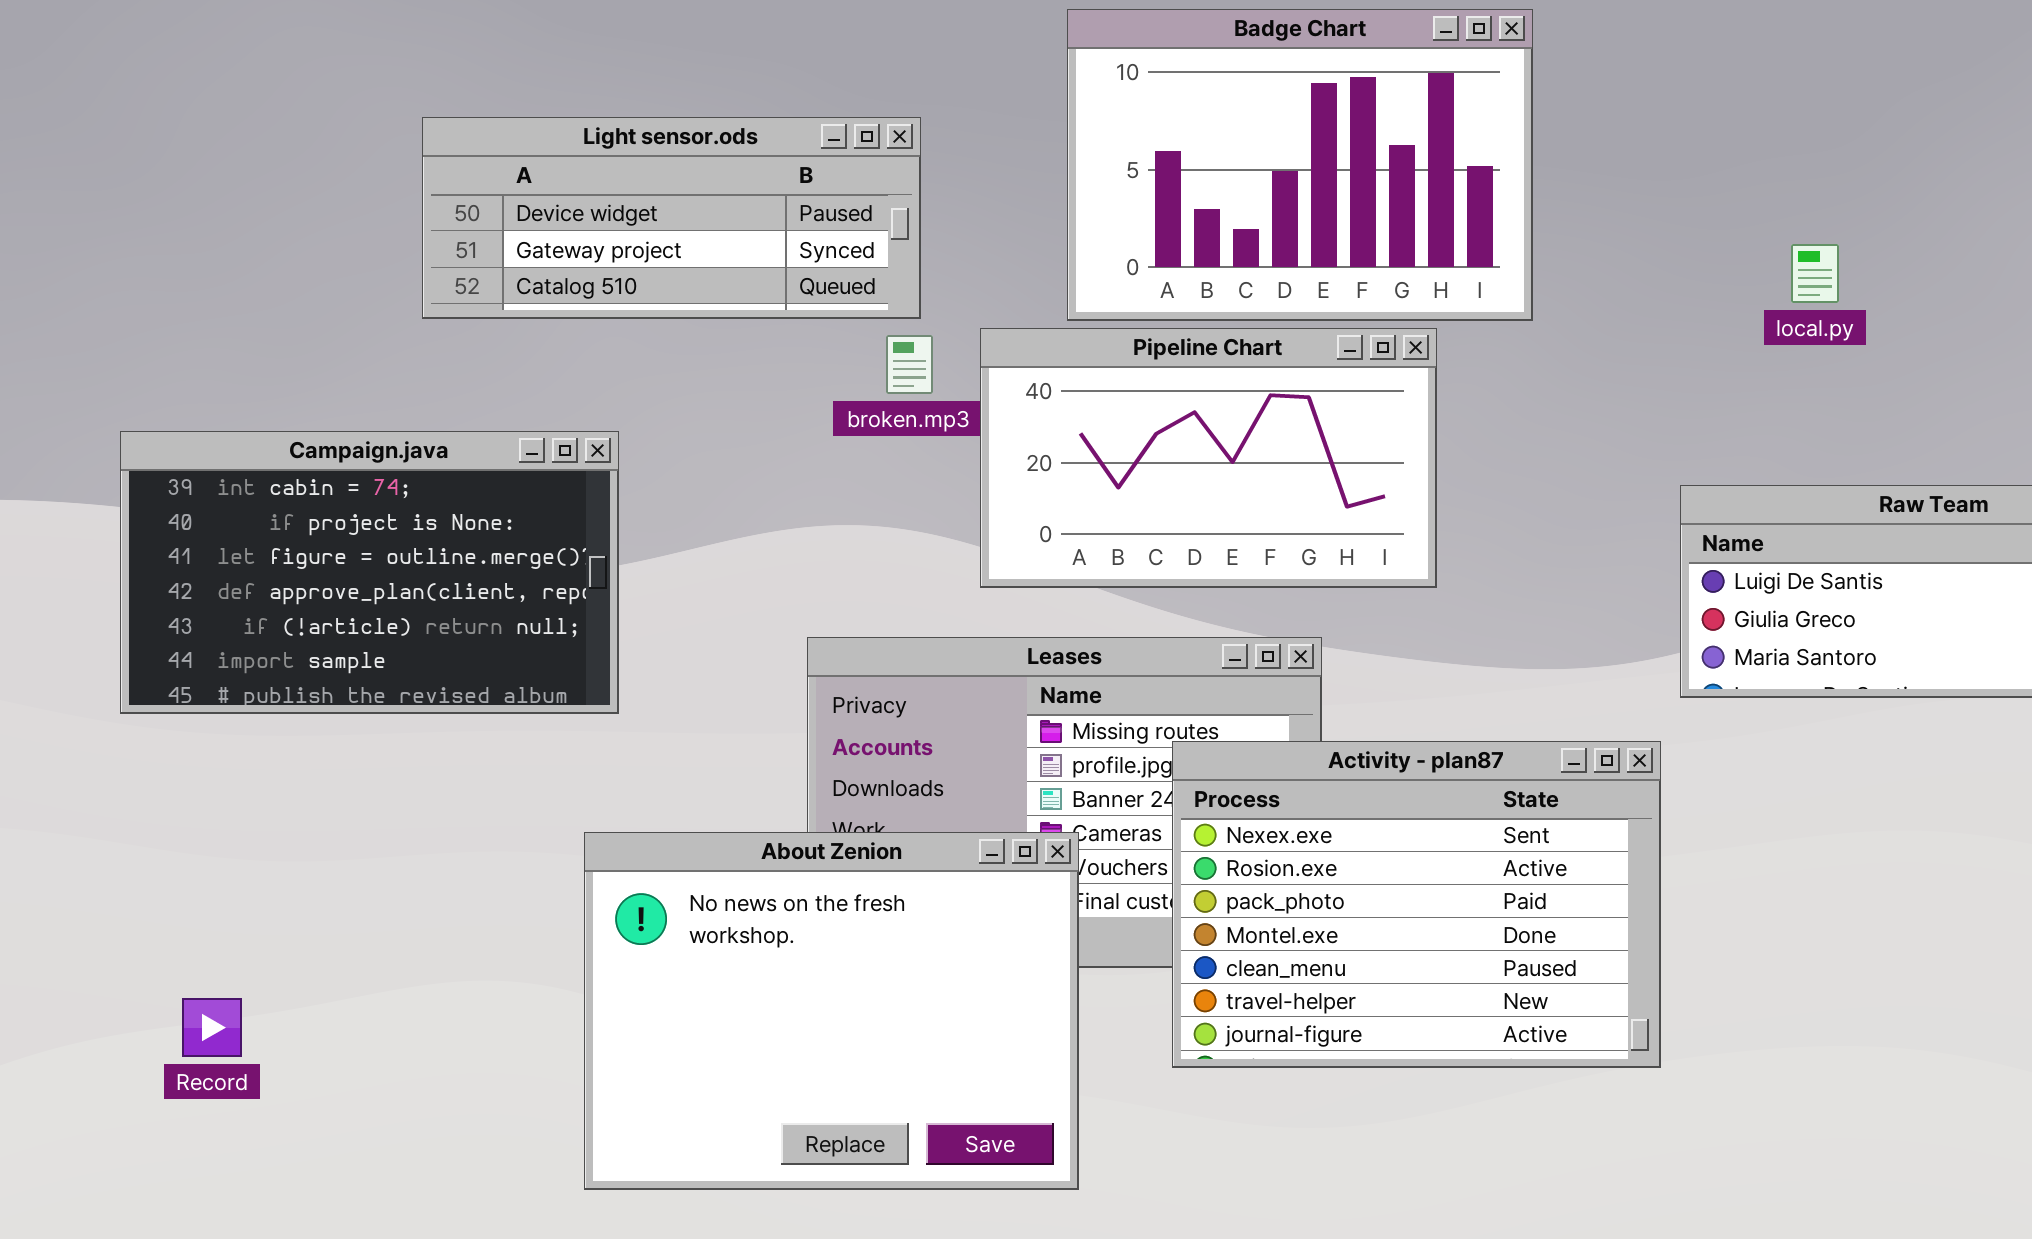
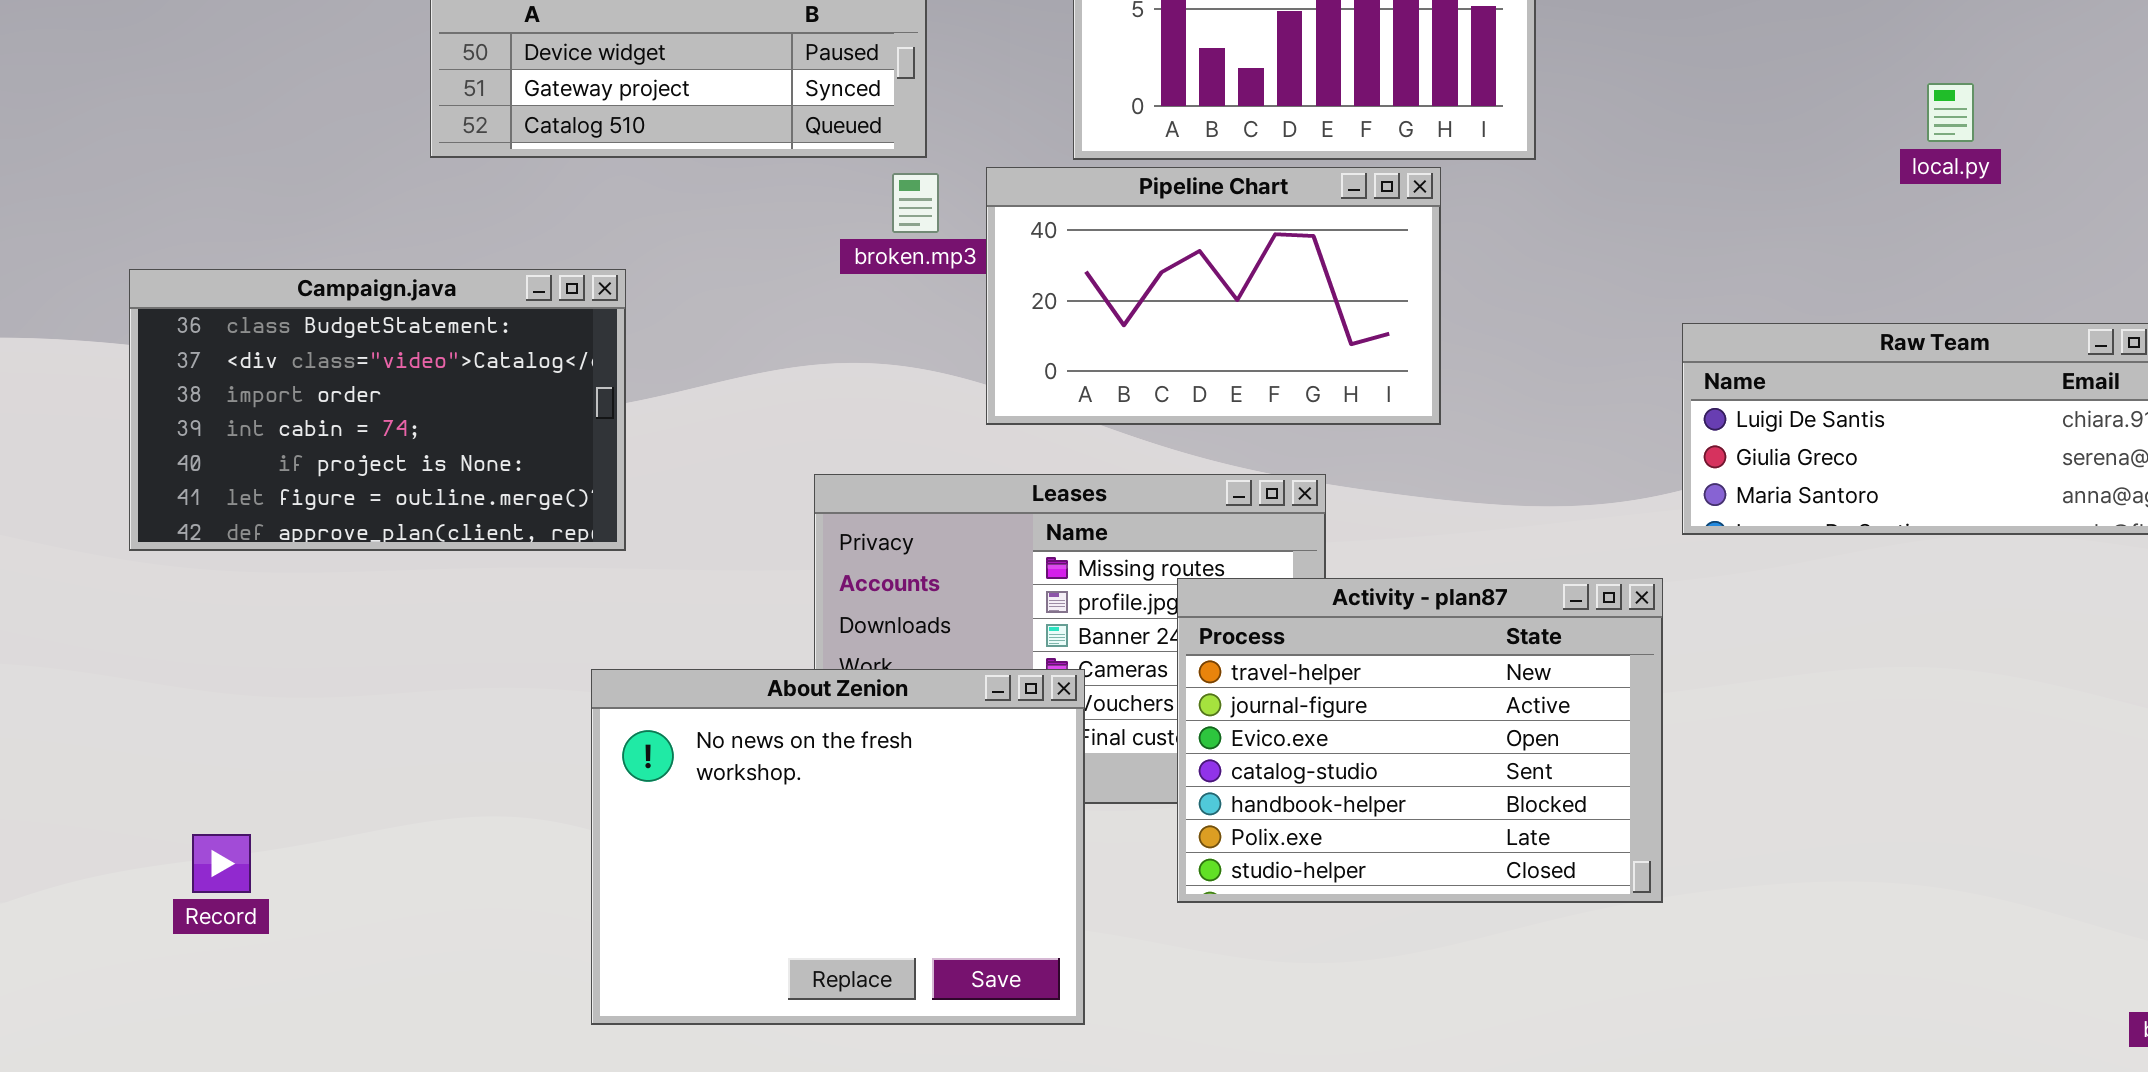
local.py: [1791,244,1839,303] -> [1927,83,1974,142], moved
Campaign.java: [120,431,619,714] -> [129,269,626,551], scrolled up 3 rows
Activity - plan87: [1172,741,1661,1068] -> [1177,578,1663,903], scrolled down 5 rows

